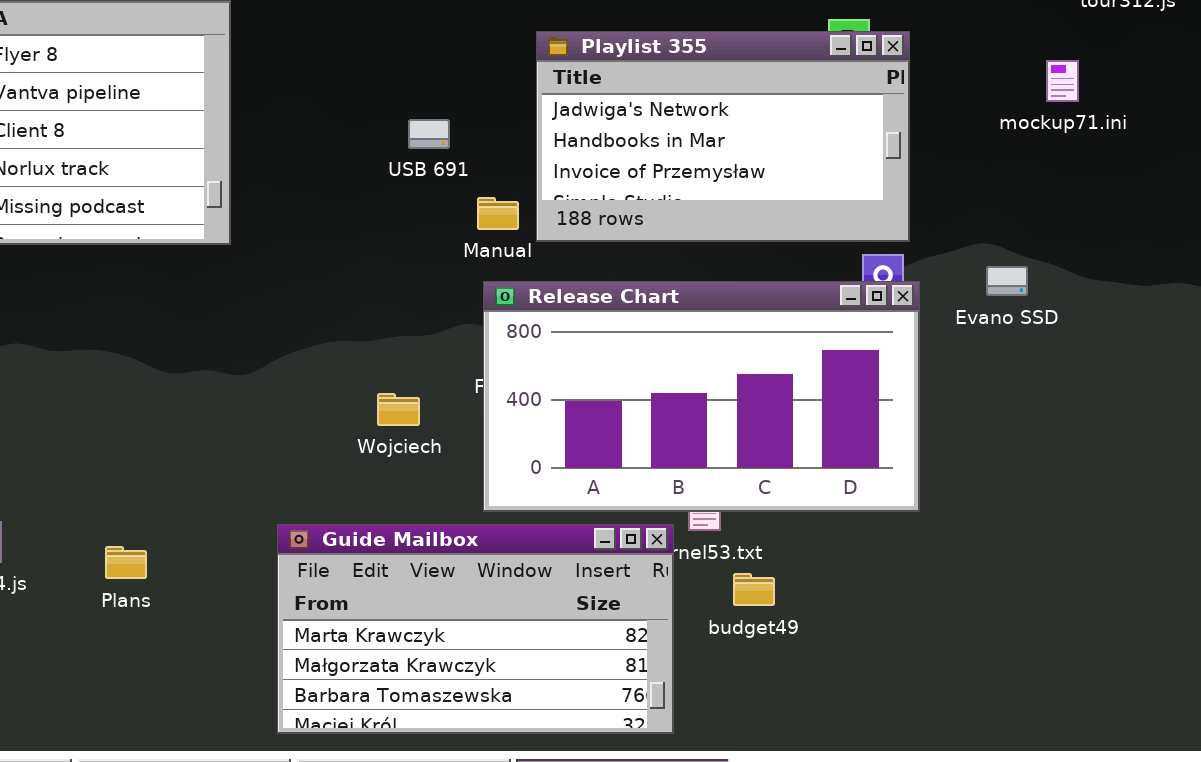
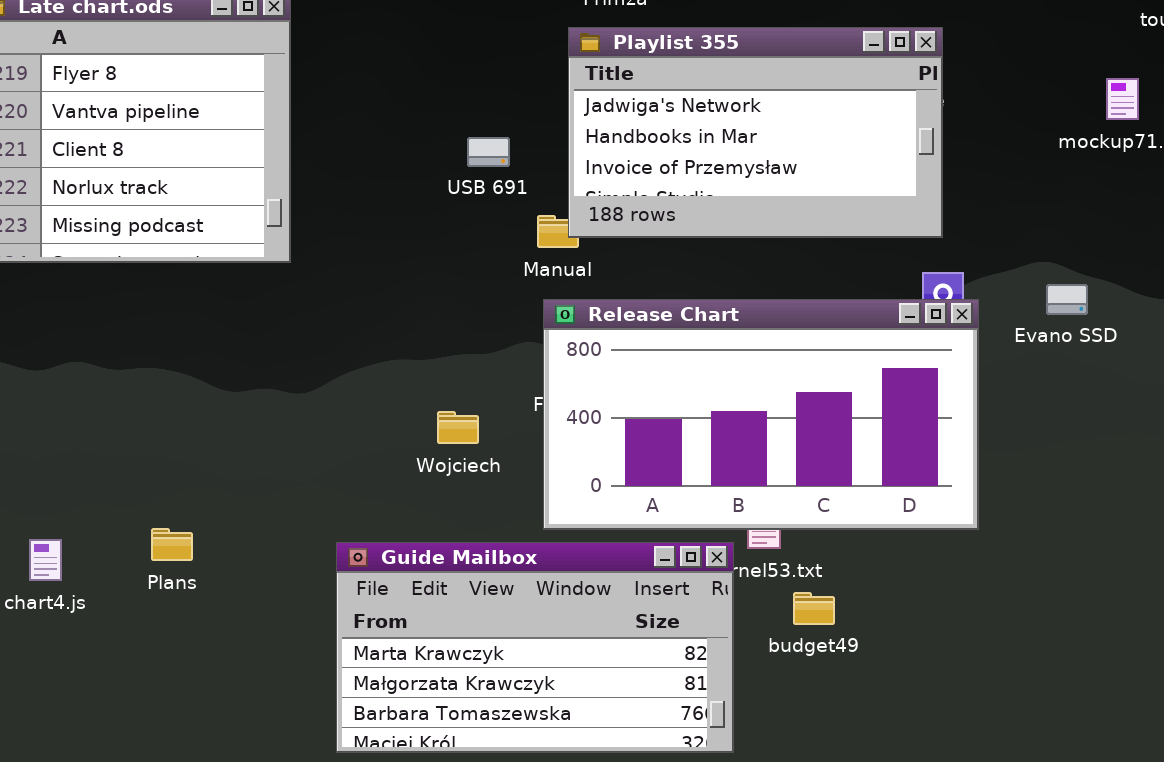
Playlist 355: [536,31,910,242] -> [568,27,943,238], moved
Plans: [105,546,147,579] -> [151,528,193,561], moved

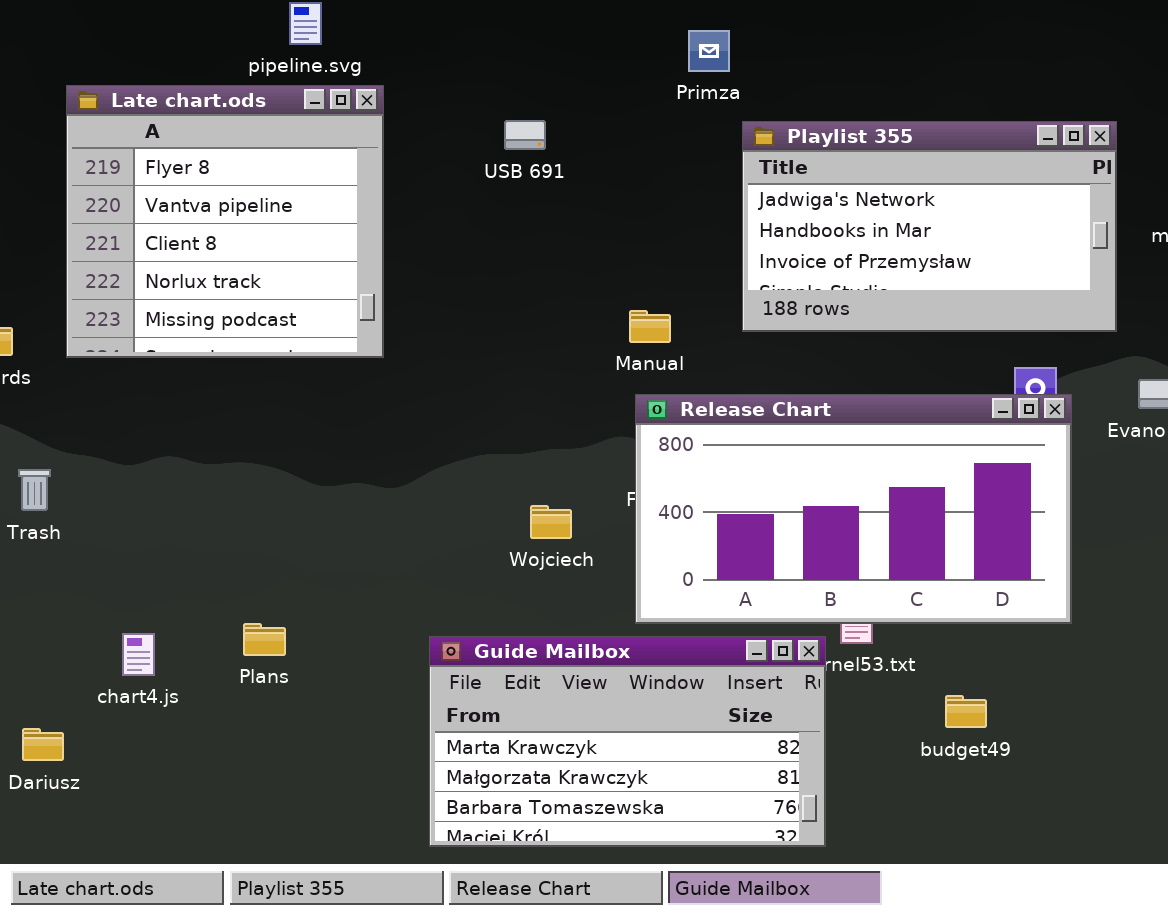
Playlist 355: [568,27,943,238] -> [742,121,1117,332], moved
USB 691: [467,137,510,167] -> [504,120,546,150], moved
budget49: [793,592,835,625] -> [945,695,987,728], moved

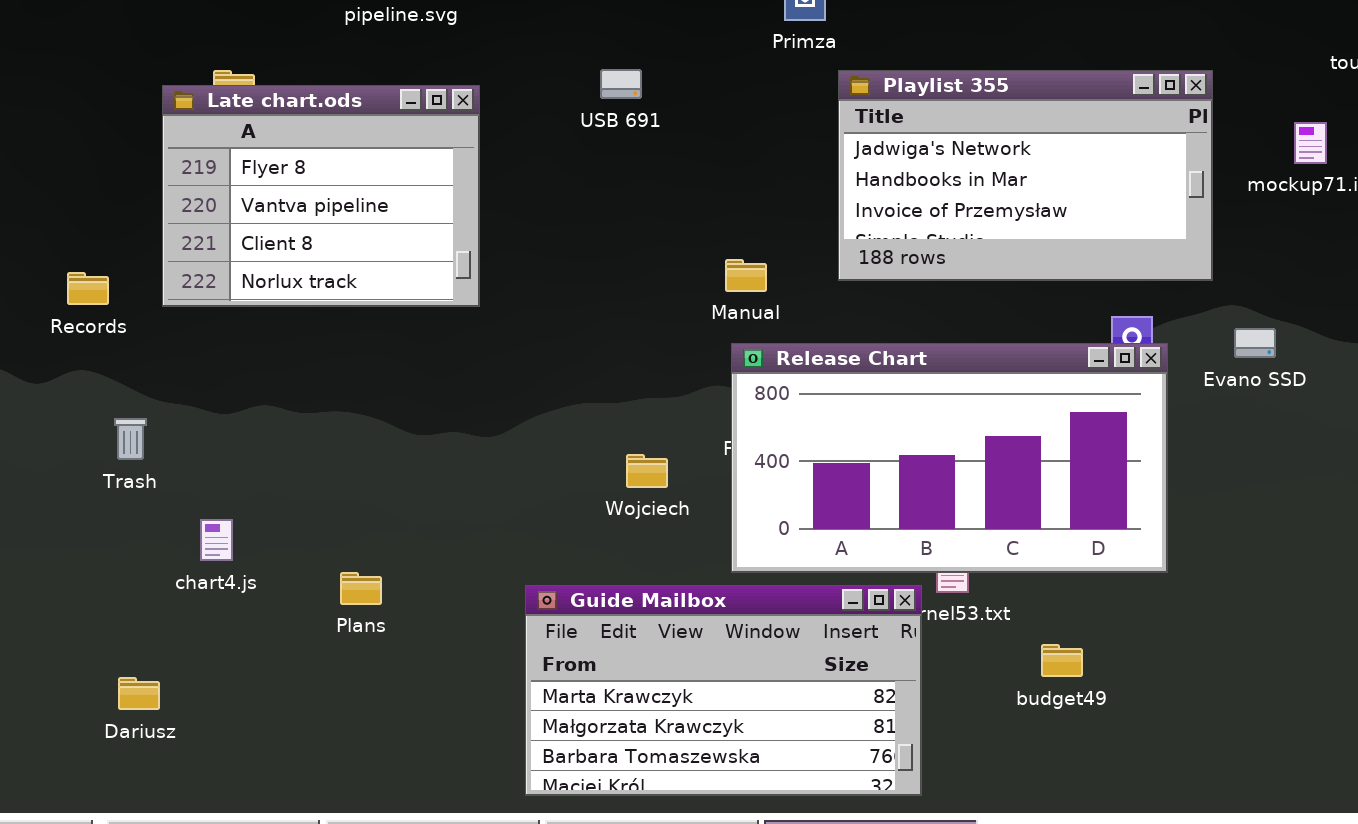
Late chart.ods: [66,85,384,358] -> [162,85,480,307], resized
chart4.js: [122,633,155,676] -> [200,519,233,561], moved

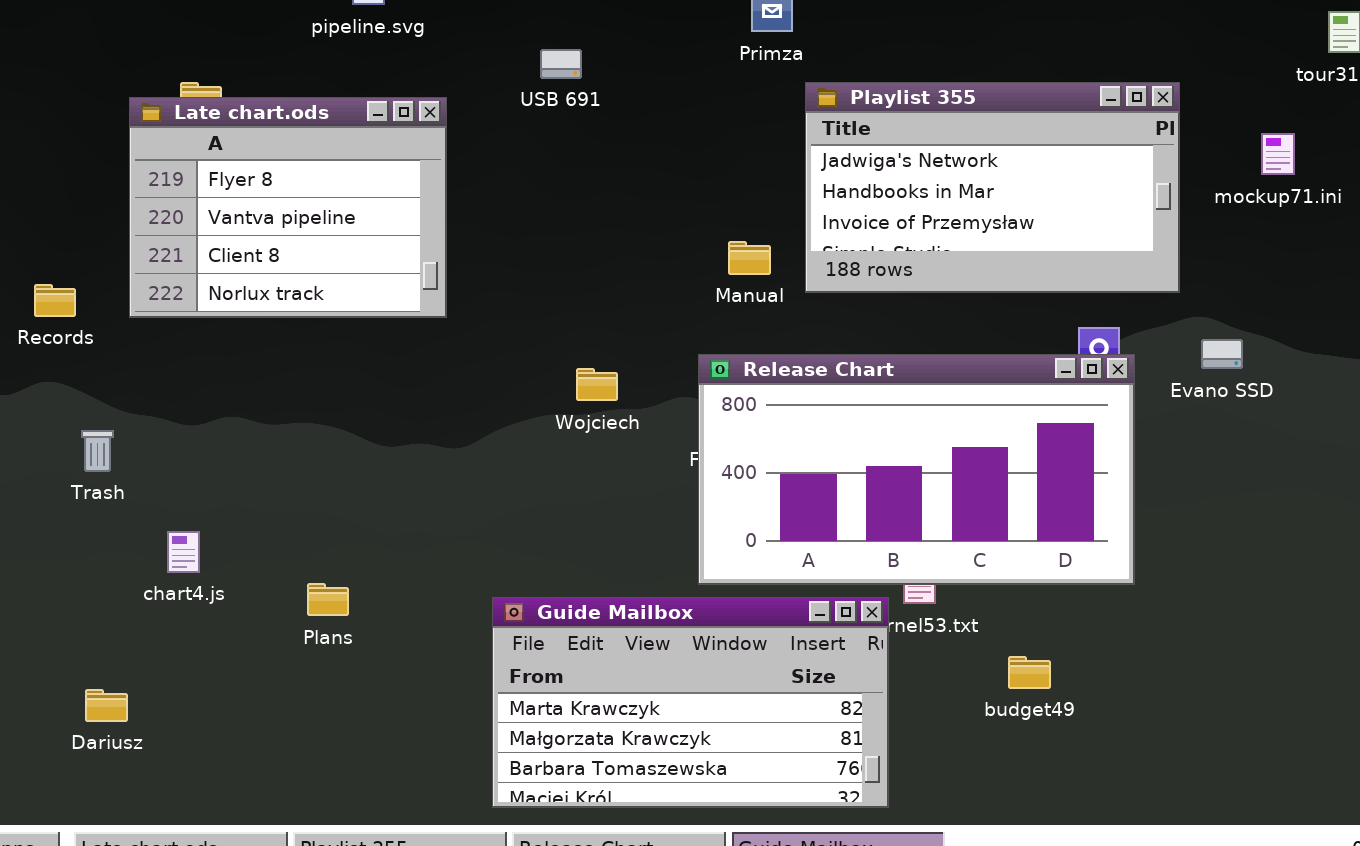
USB 691: [600,69,642,99] -> [540,49,582,79], moved
Manual: [725,259,767,292] -> [728,241,771,275], moved
Wojciech: [626,454,668,488] -> [576,368,618,401], moved

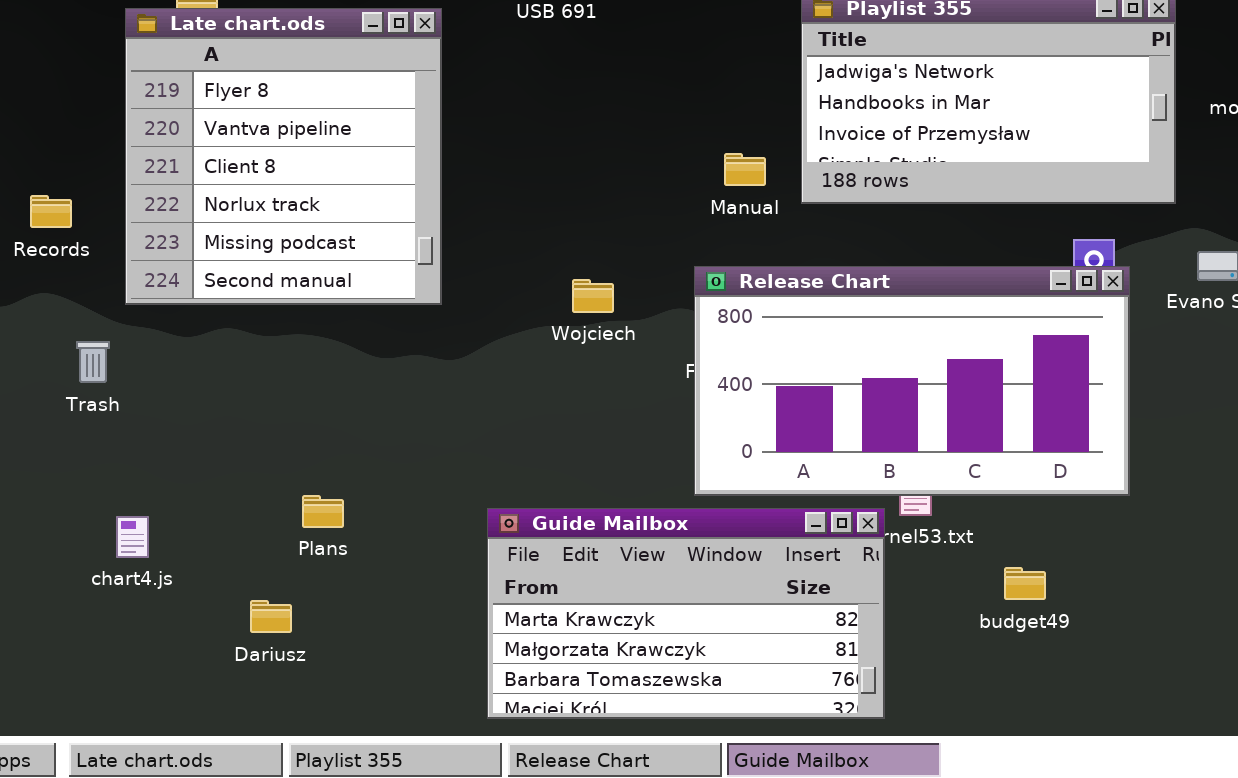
Late chart.ods: [129,97,447,318] -> [125,8,442,305], resized
chart4.js: [167,531,200,573] -> [116,516,149,558], moved
Dariusz: [85,689,128,722] -> [250,600,292,633], moved

